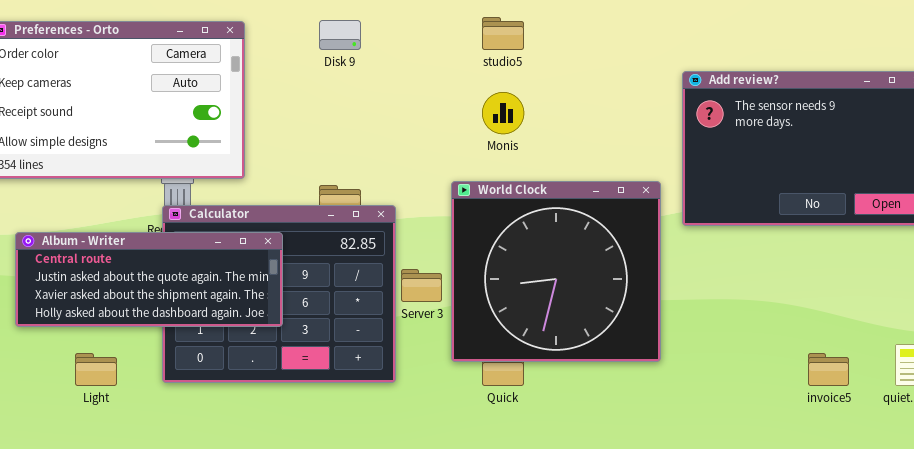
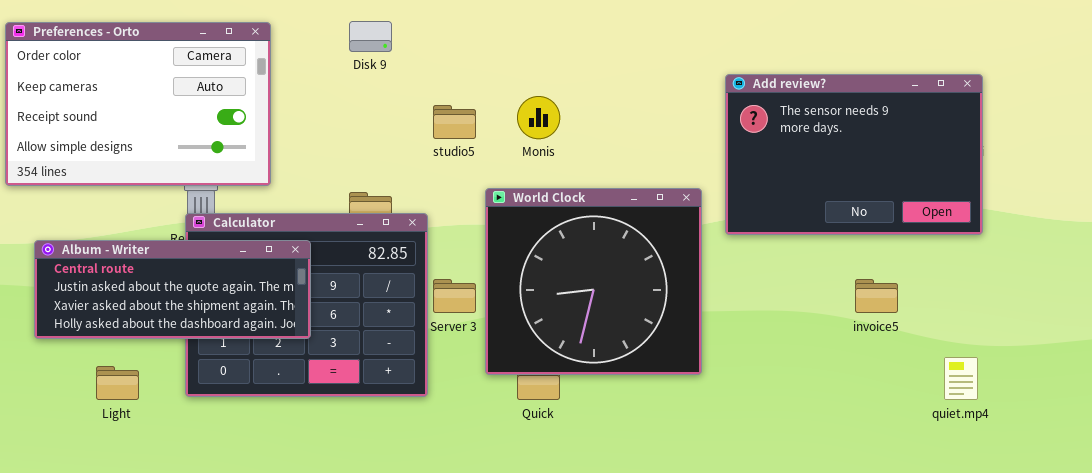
studio5: [482,17,524,50] -> [433,105,476,139], moved
invoice5: [808,353,849,386] -> [855,279,898,313], moved

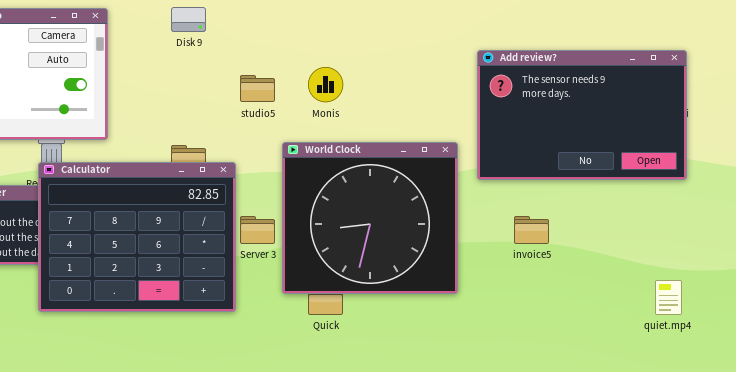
Calculator: [185,213,428,397] -> [38,162,236,312], raised
invoice5: [855,279,898,313] -> [514,216,549,244], moved

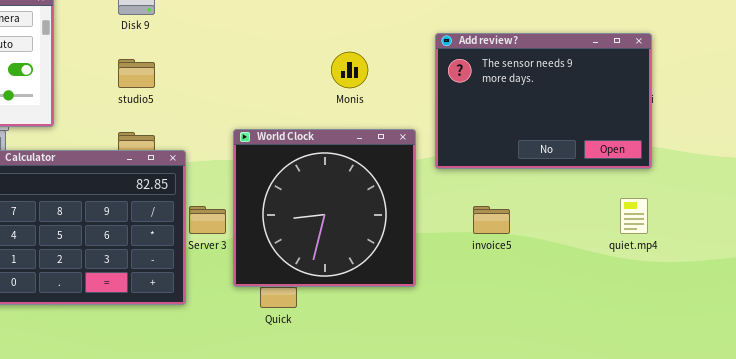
Monis: [308,67,343,102] -> [331,52,368,88], moved
studio5: [240,75,275,102] -> [118,59,155,88], moved
quiet.mp4: [655,280,682,315] -> [620,198,648,234], moved

